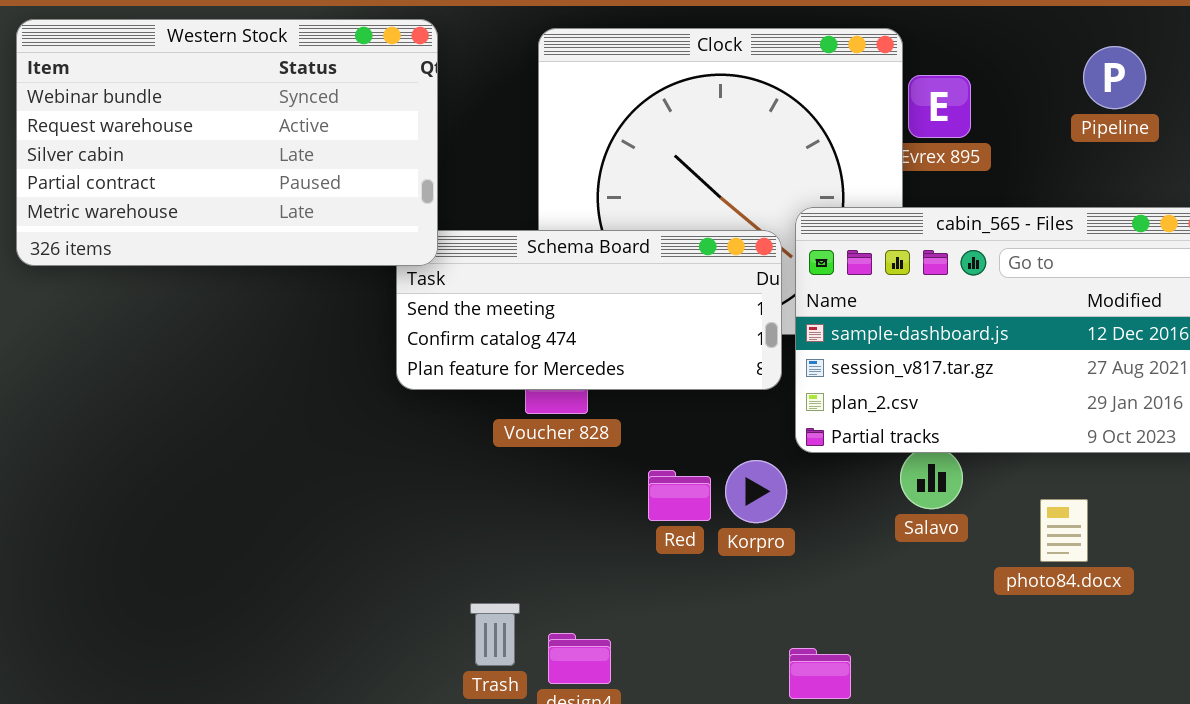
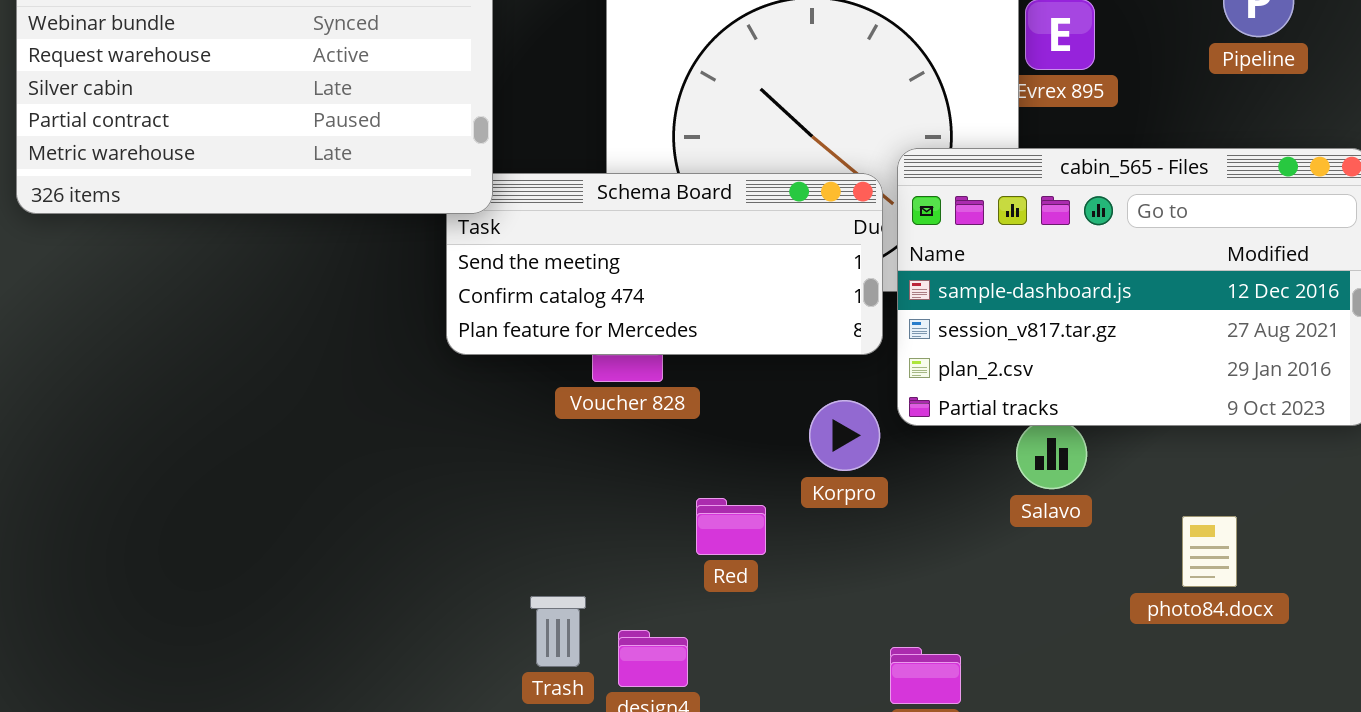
Korpro: [725,460,787,523] -> [809,400,880,471], moved
Red: [648,470,711,521] -> [696,498,766,555], moved
photo84.docx: [1040,499,1088,562] -> [1182,516,1237,587], moved

